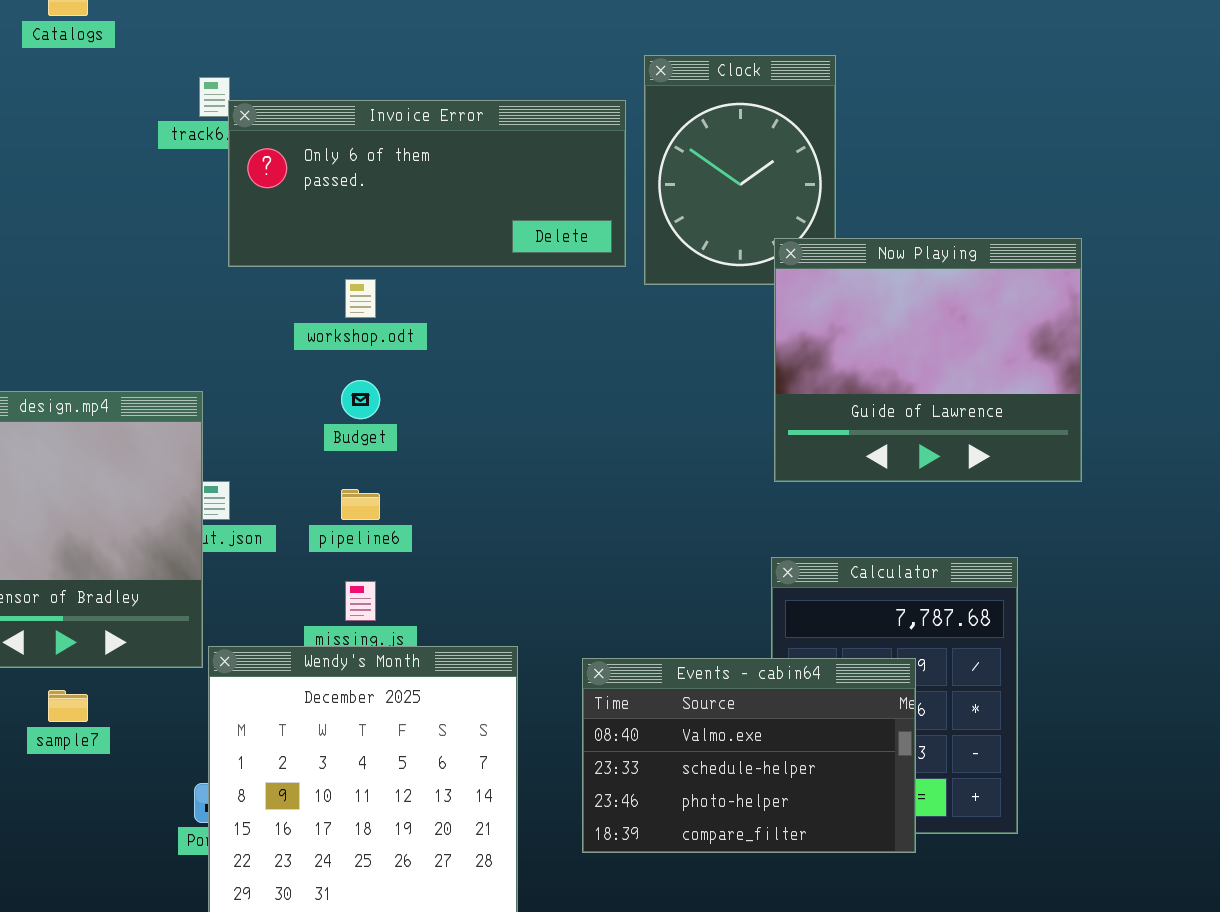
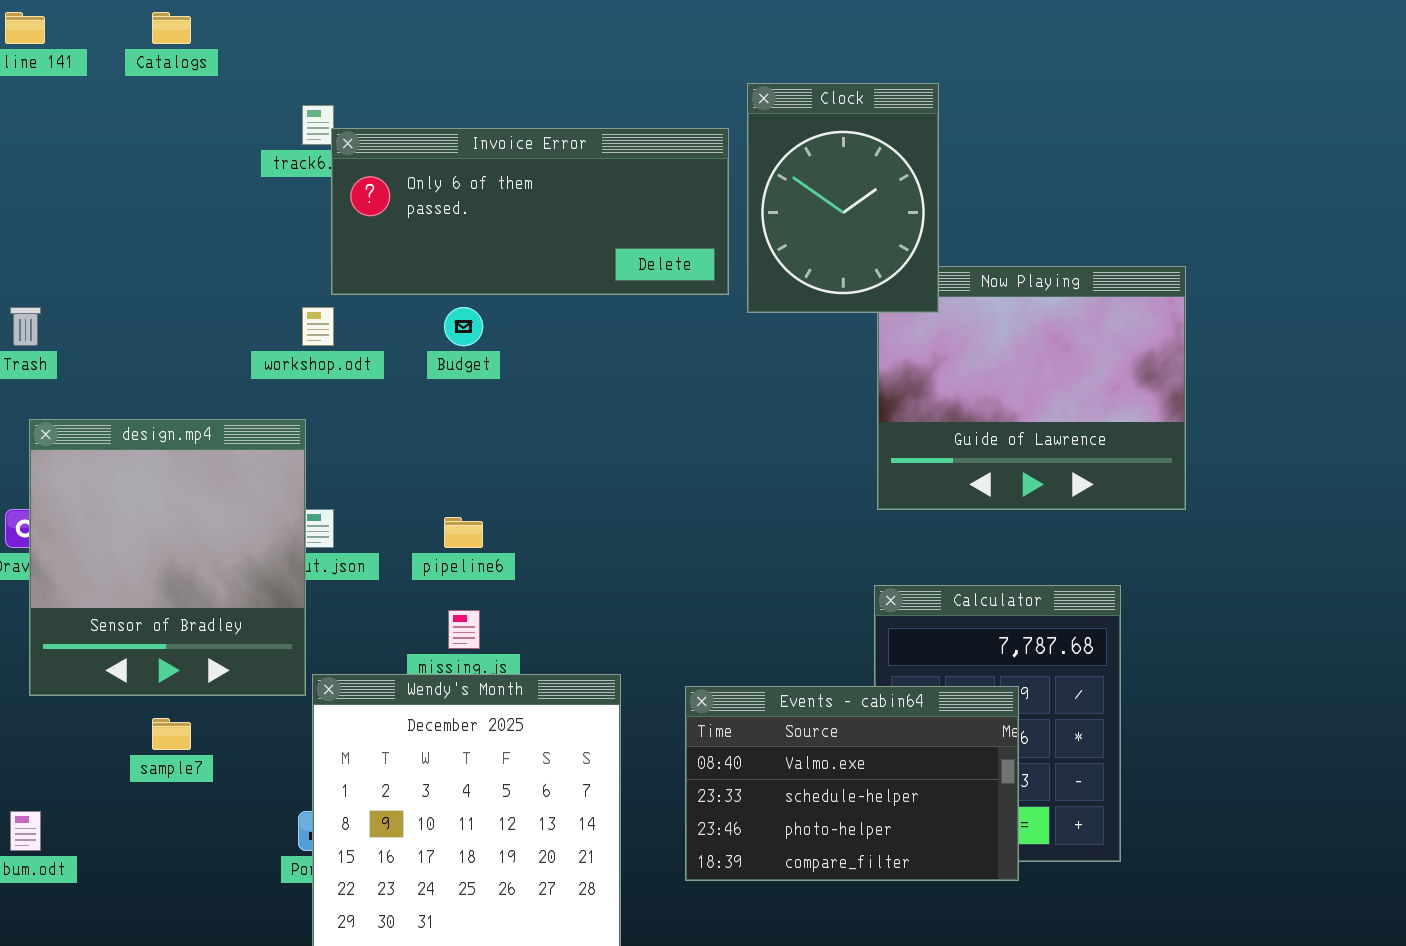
Clock: [644,55,836,285] -> [747,83,939,313], raised
workshop.odt: [345,279,376,318] -> [302,307,334,346], moved
Budget: [341,380,380,419] -> [444,307,483,346], moved

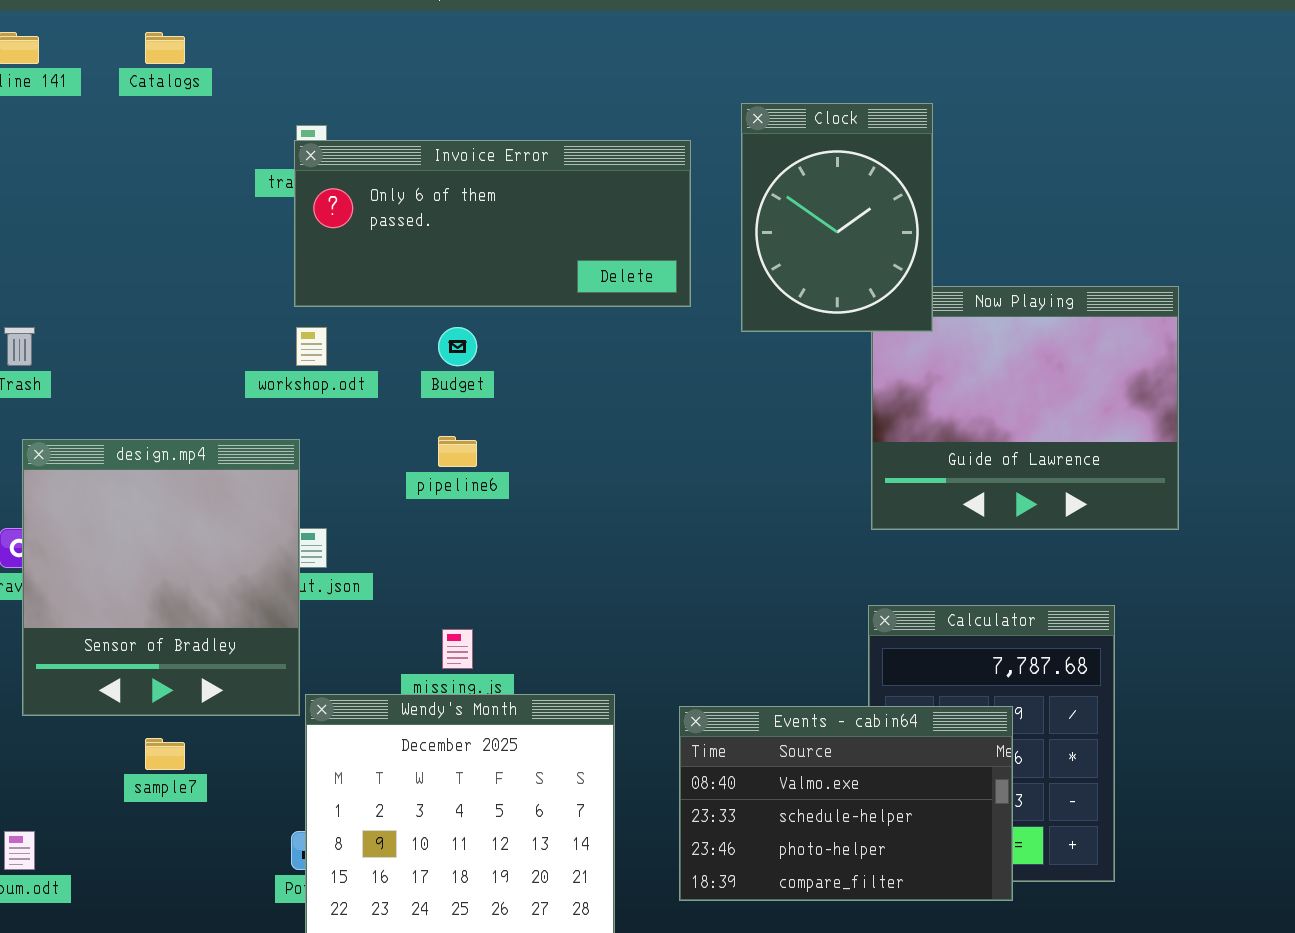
Invoice Error: [331,128,729,295] -> [294,140,691,307], moved
pipeline6: [444,517,483,548] -> [438,436,477,467], moved

